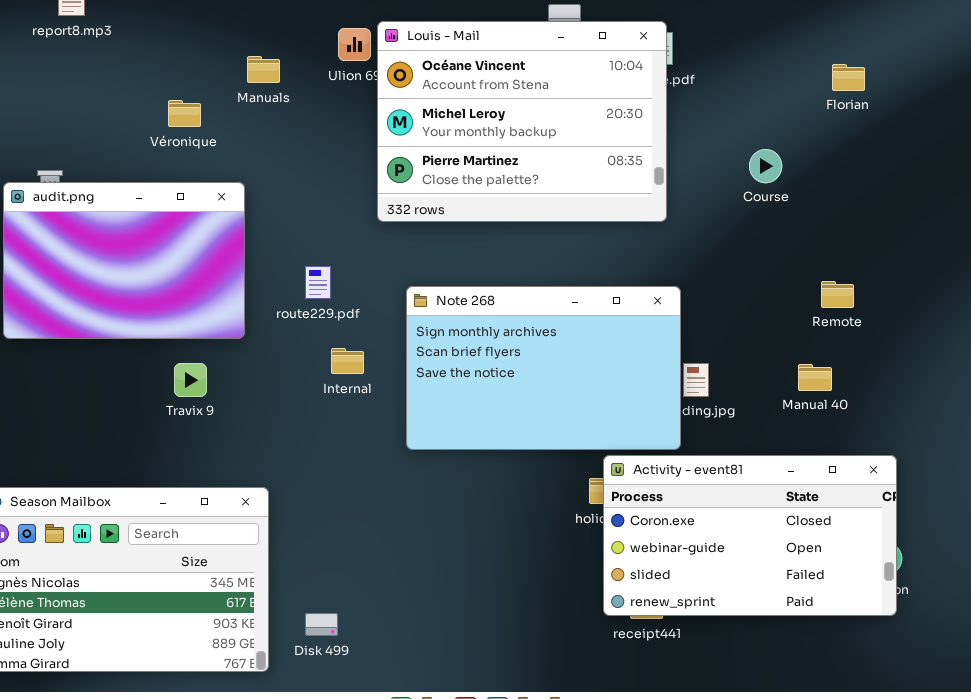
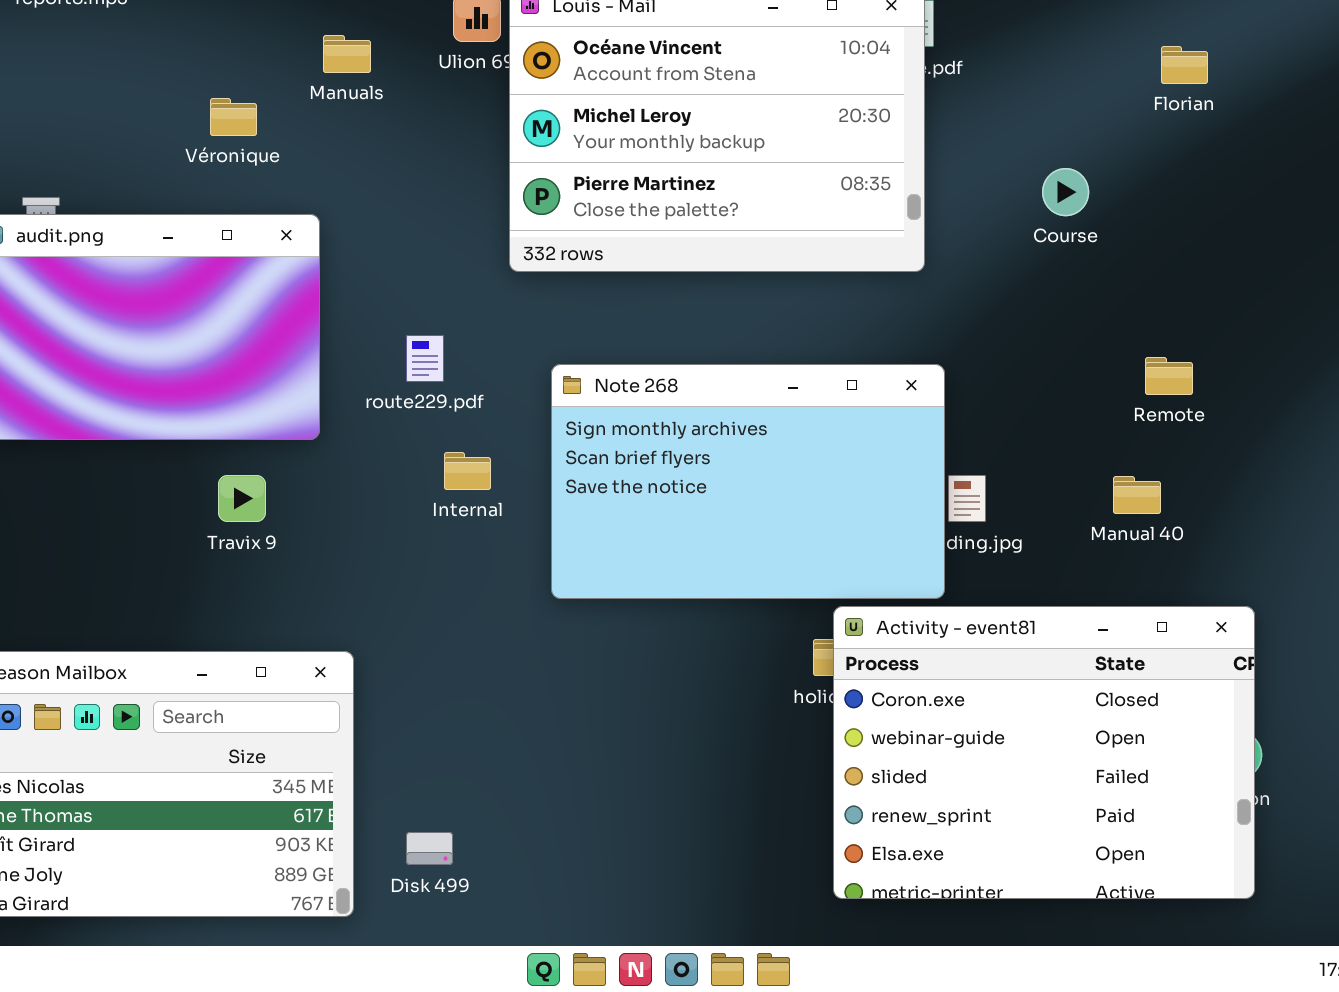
Activity - event81: [603,455,897,616] -> [833,606,1255,899], resized

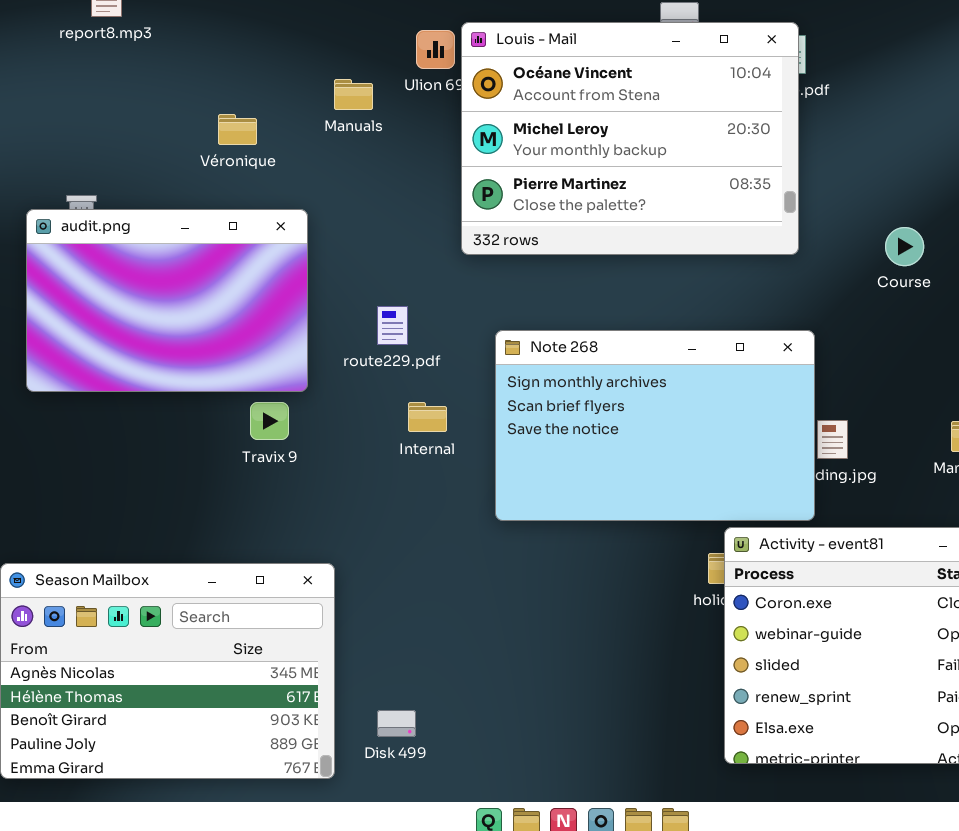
Manuals: [323,35,371,73] -> [334,79,373,110], moved
Course: [1042,168,1089,216] -> [885,227,924,266], moved
Travix 9: [218,475,266,522] -> [250,402,289,440], moved

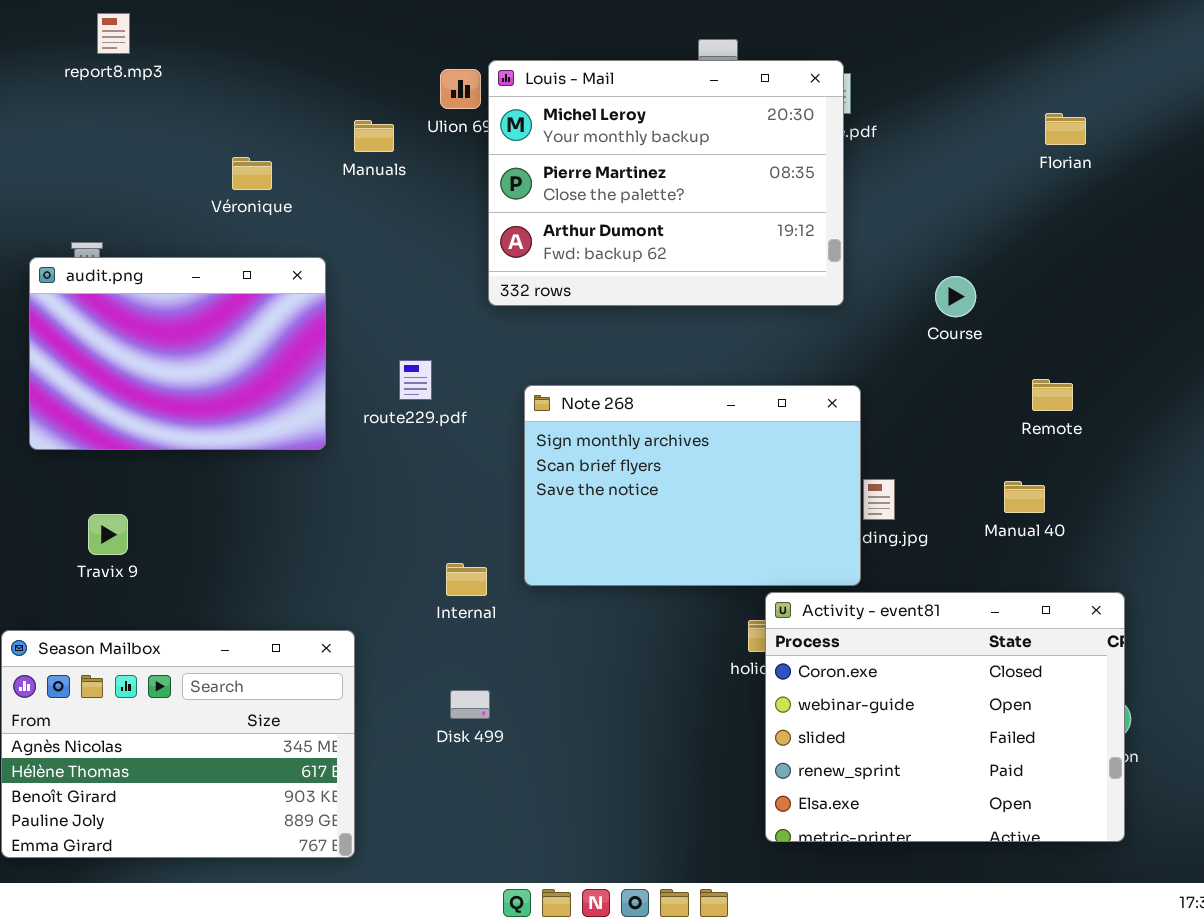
Louis - Mail: [461,22,799,255] -> [488,60,844,306], scrolled down 1 row
Travix 9: [250,402,289,440] -> [88,514,128,555], moved
Internal: [408,402,447,432] -> [446,563,487,596], moved
Disk 499: [377,710,416,737] -> [450,690,490,719], moved

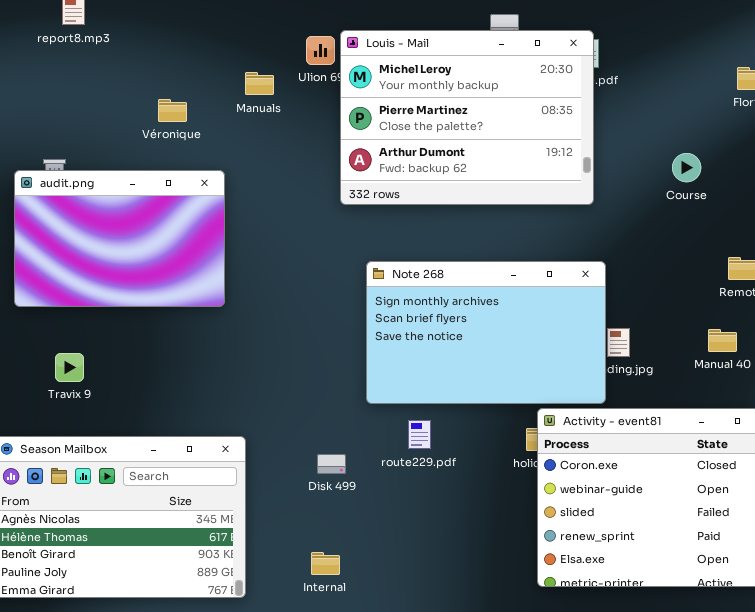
Course: [935,276,976,317] -> [672,153,701,182], moved
route229.pdf: [399,360,432,400] -> [408,420,431,449], moved
Internal: [446,563,487,596] -> [311,552,340,575], moved
Disk 499: [450,690,490,719] -> [317,454,346,474], moved

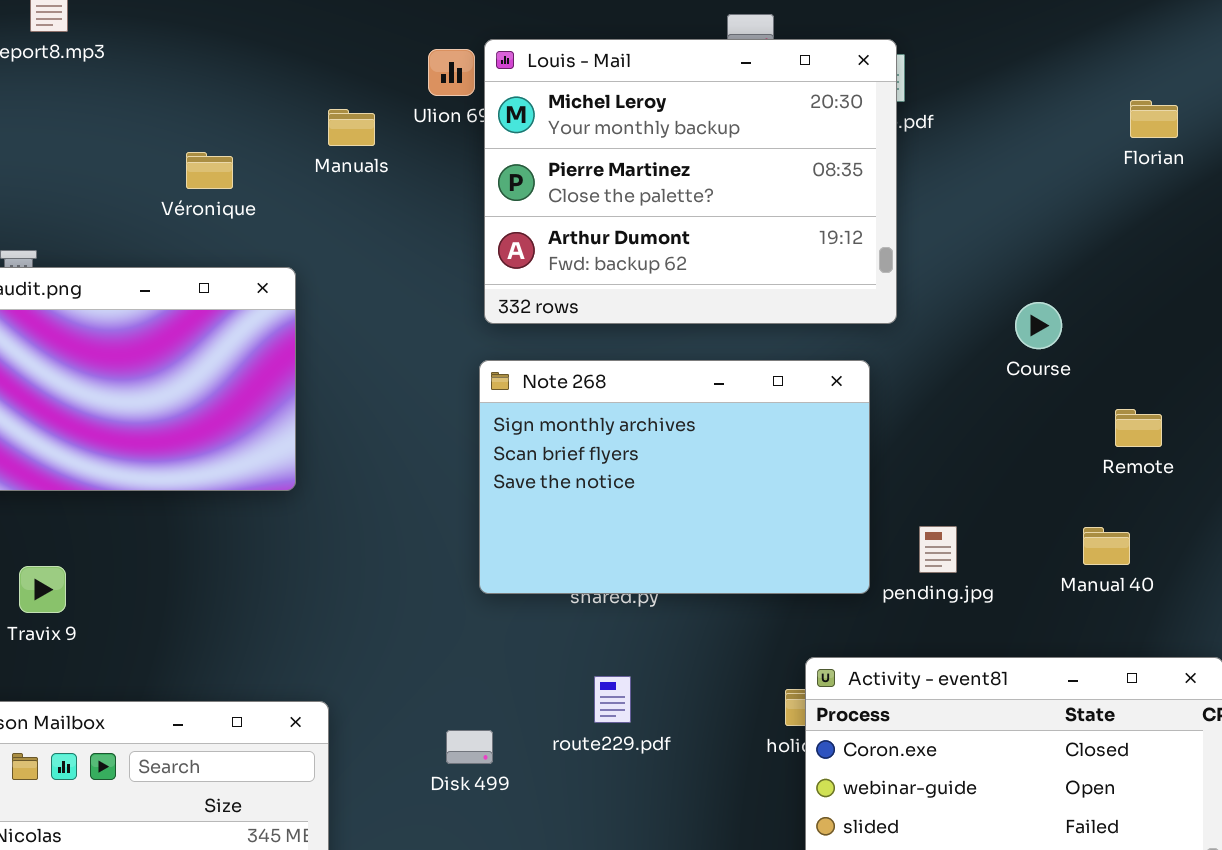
Course: [672,153,701,182] -> [1015,302,1062,349], moved
Note 268: [366,261,606,404] -> [479,360,870,594], moved

